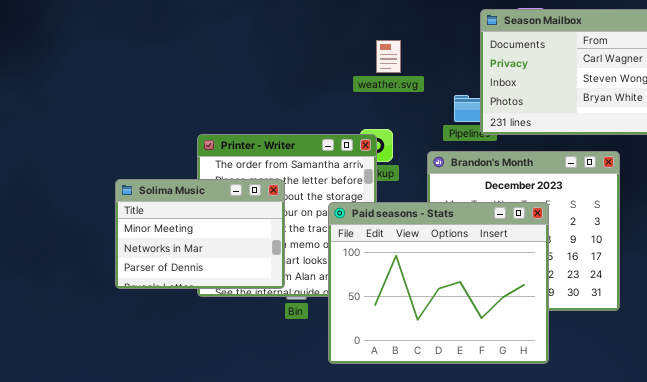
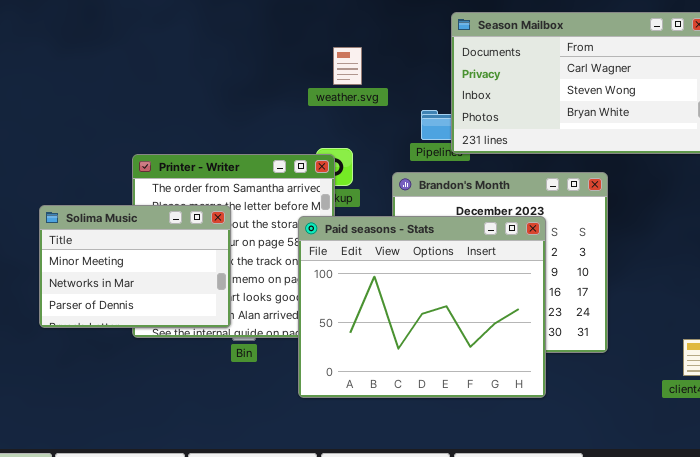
Paid seasons - Stats: [328,202,549,364] -> [298,216,546,398], moved

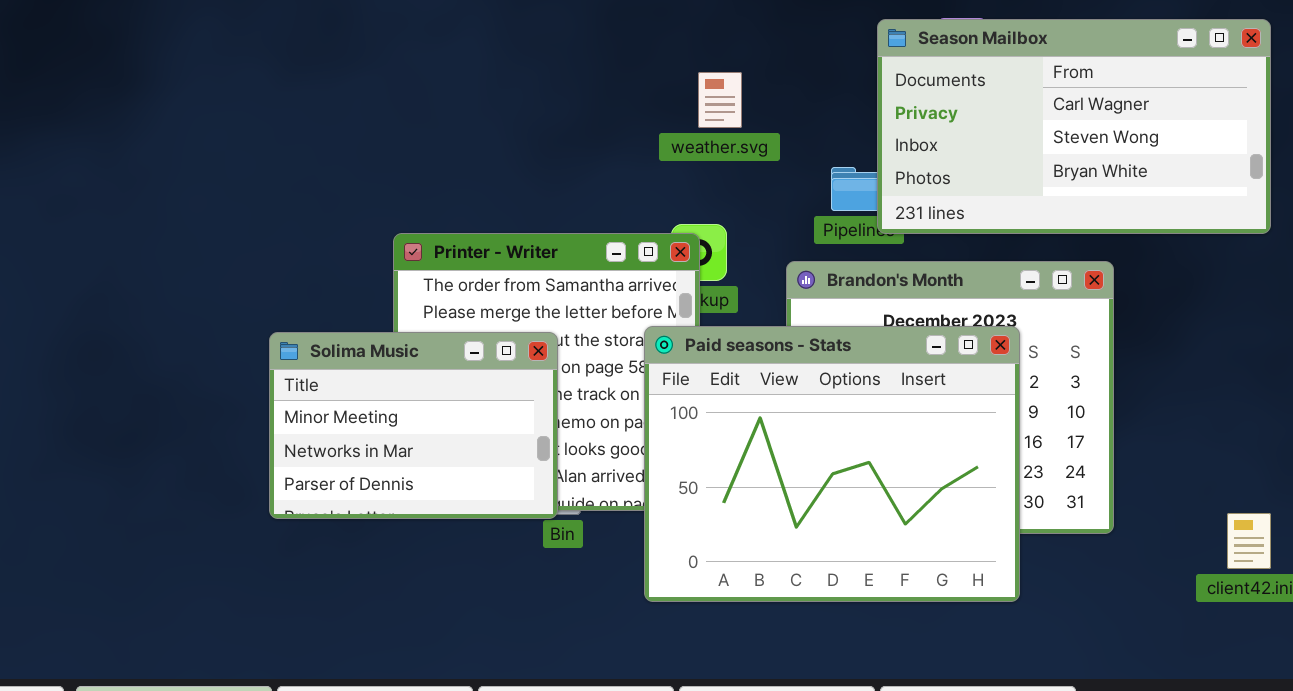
Solima Music: [39,205,231,328] -> [269,332,558,519], moved

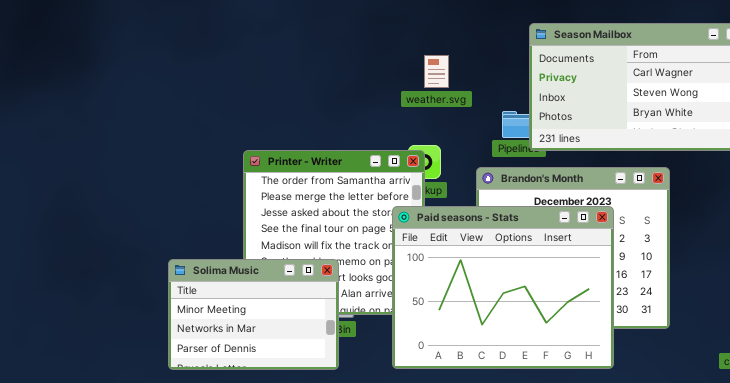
Solima Music: [269,332,558,519] -> [168,259,339,370], moved

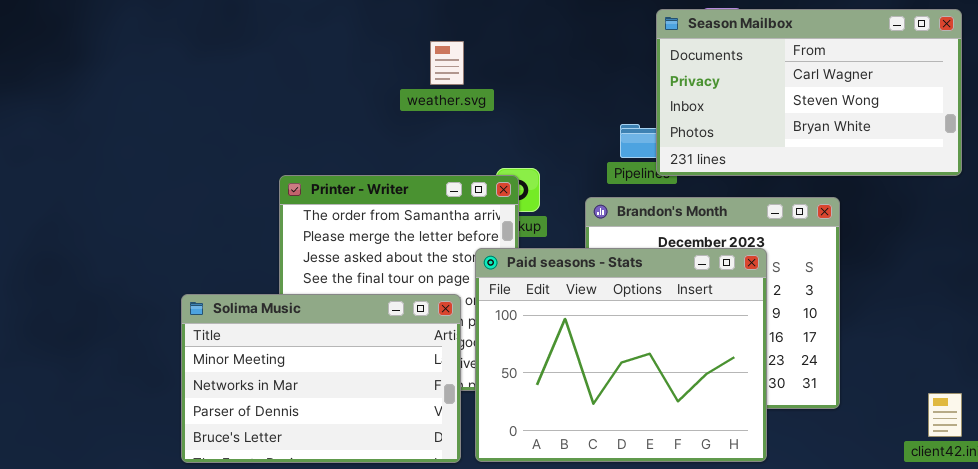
weather.svg: [424,55,449,88] -> [430,41,464,85], moved
Solima Music: [168,259,339,370] -> [181,294,461,463], resized

